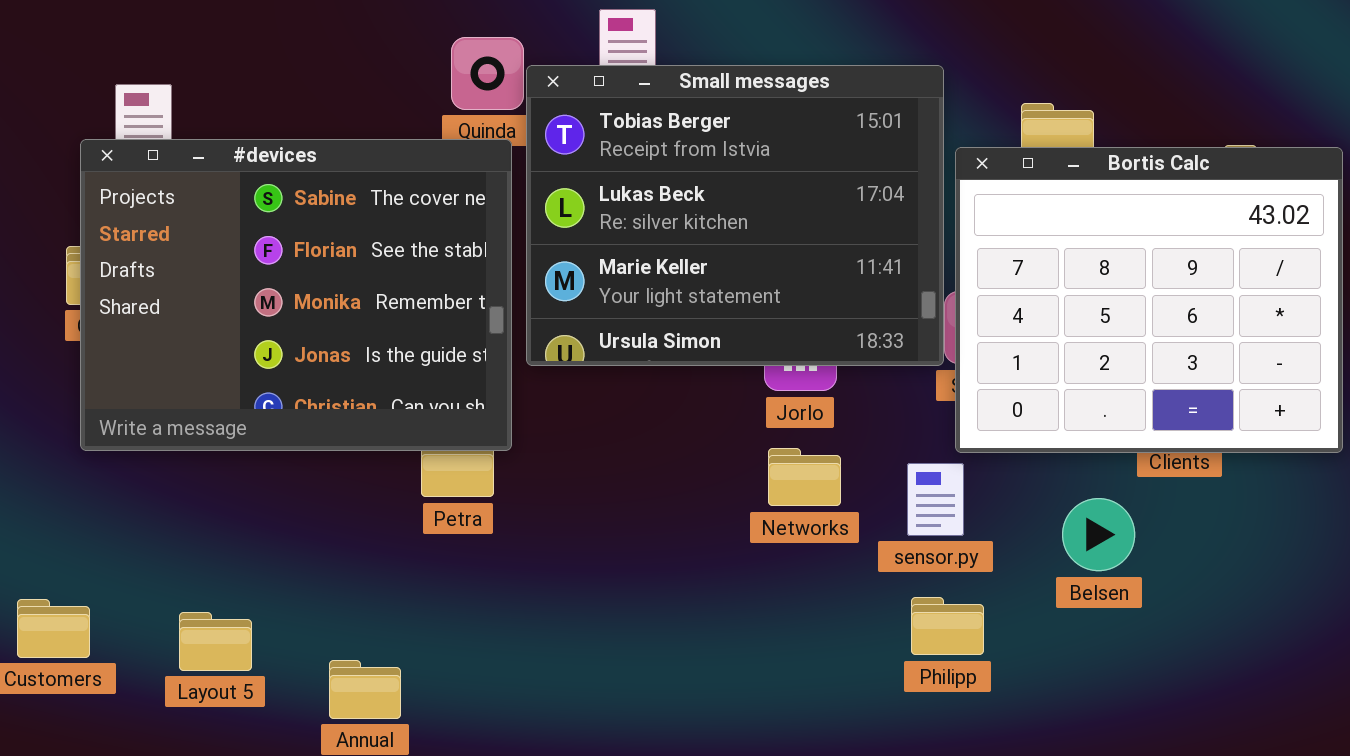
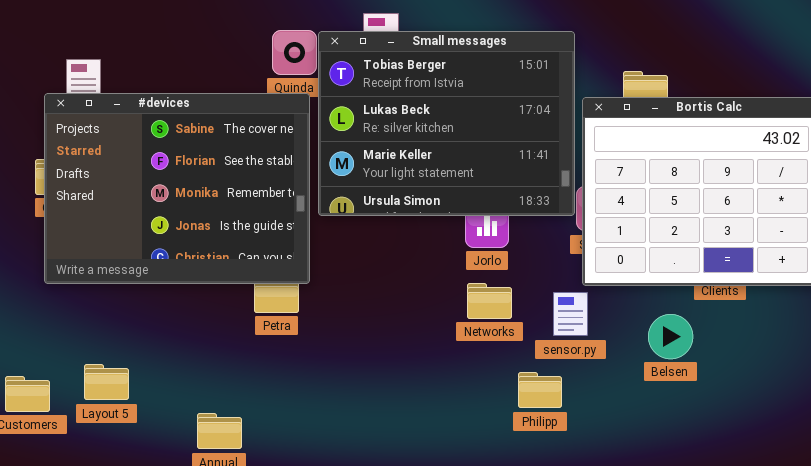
Small messages: [526,65,944,366] -> [318,31,575,216], moved
Philipp: [911,597,984,655] -> [518,372,562,408], moved
Layout 5: [179,612,252,671] -> [84,364,129,400], moved

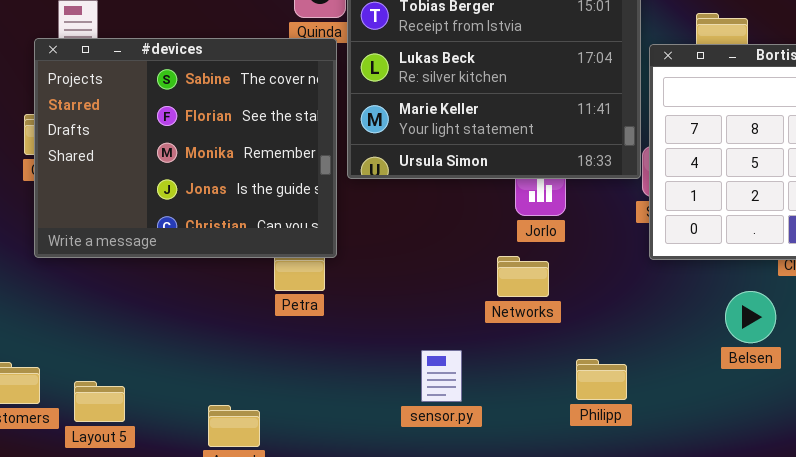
Networks: [467,283,512,319] -> [497,256,549,297], moved
sensor.py: [553,292,588,336] -> [421,350,462,402], moved
Layout 5: [84,364,129,400] -> [74,381,125,422], moved

